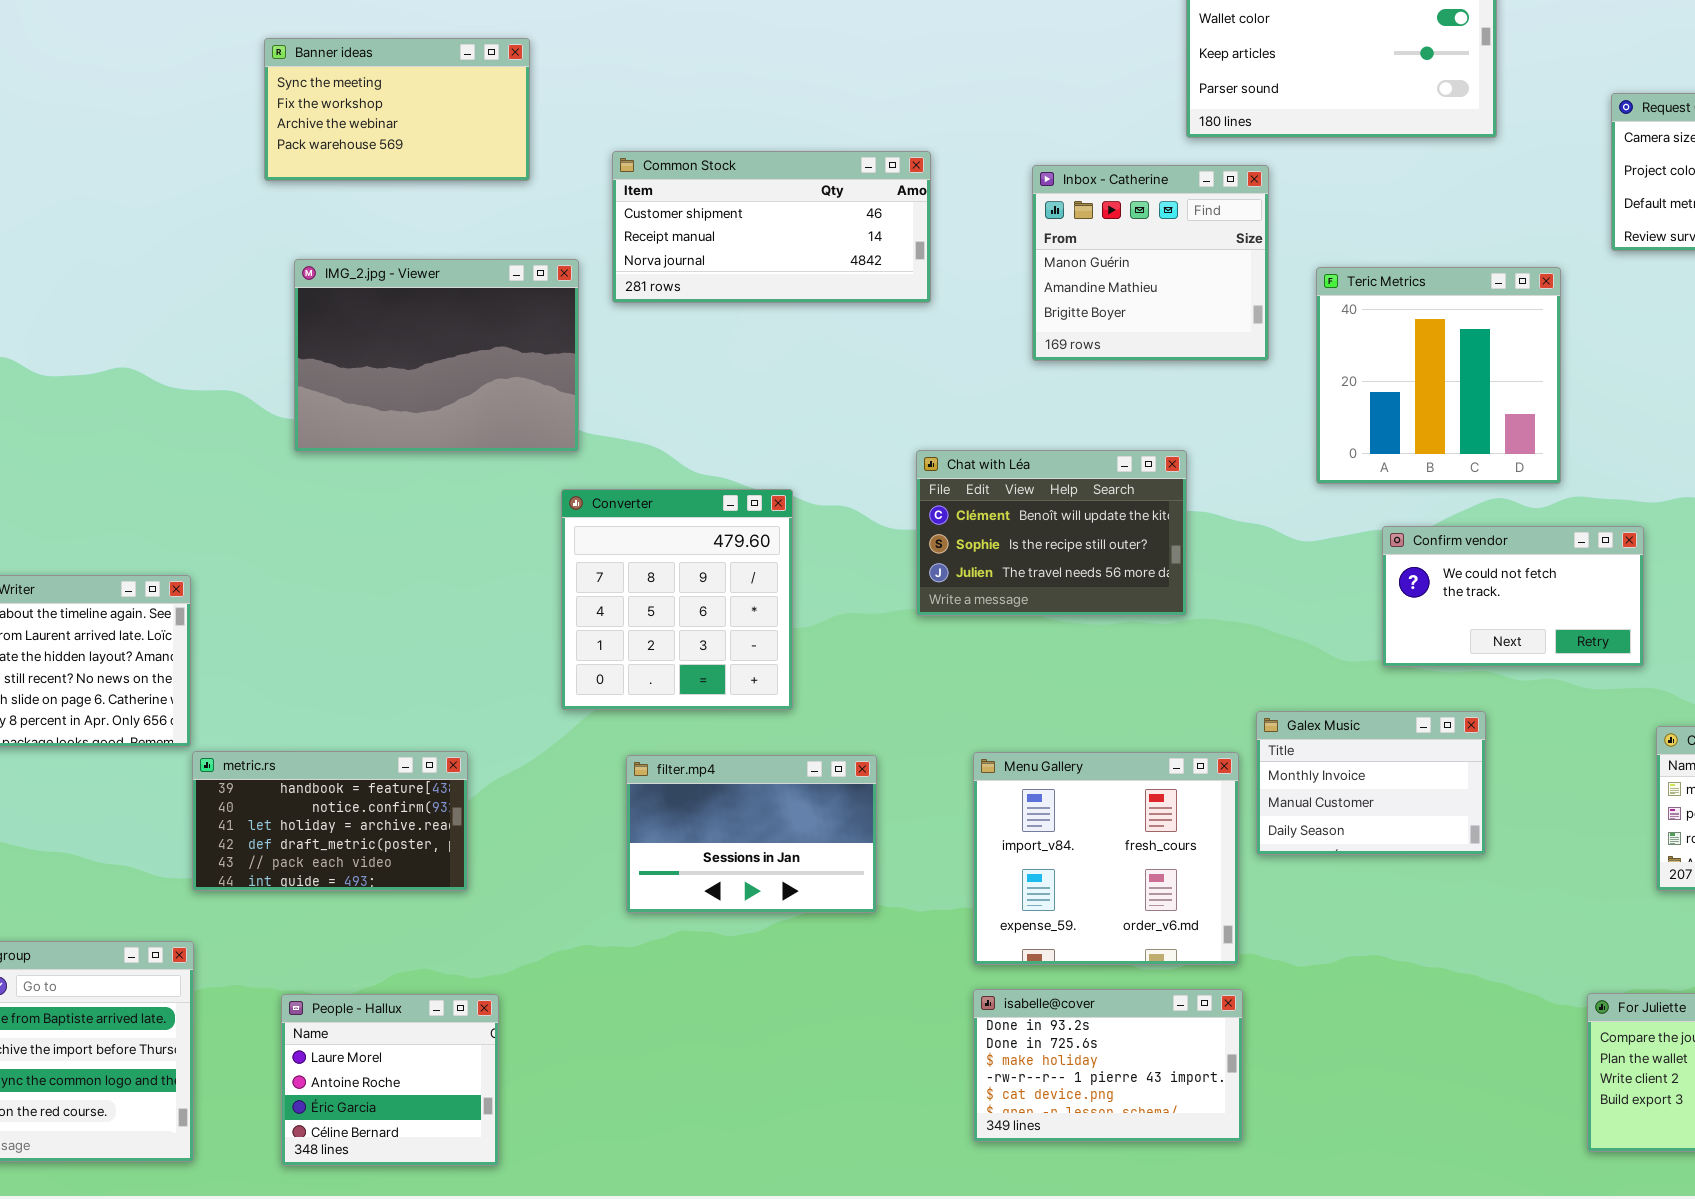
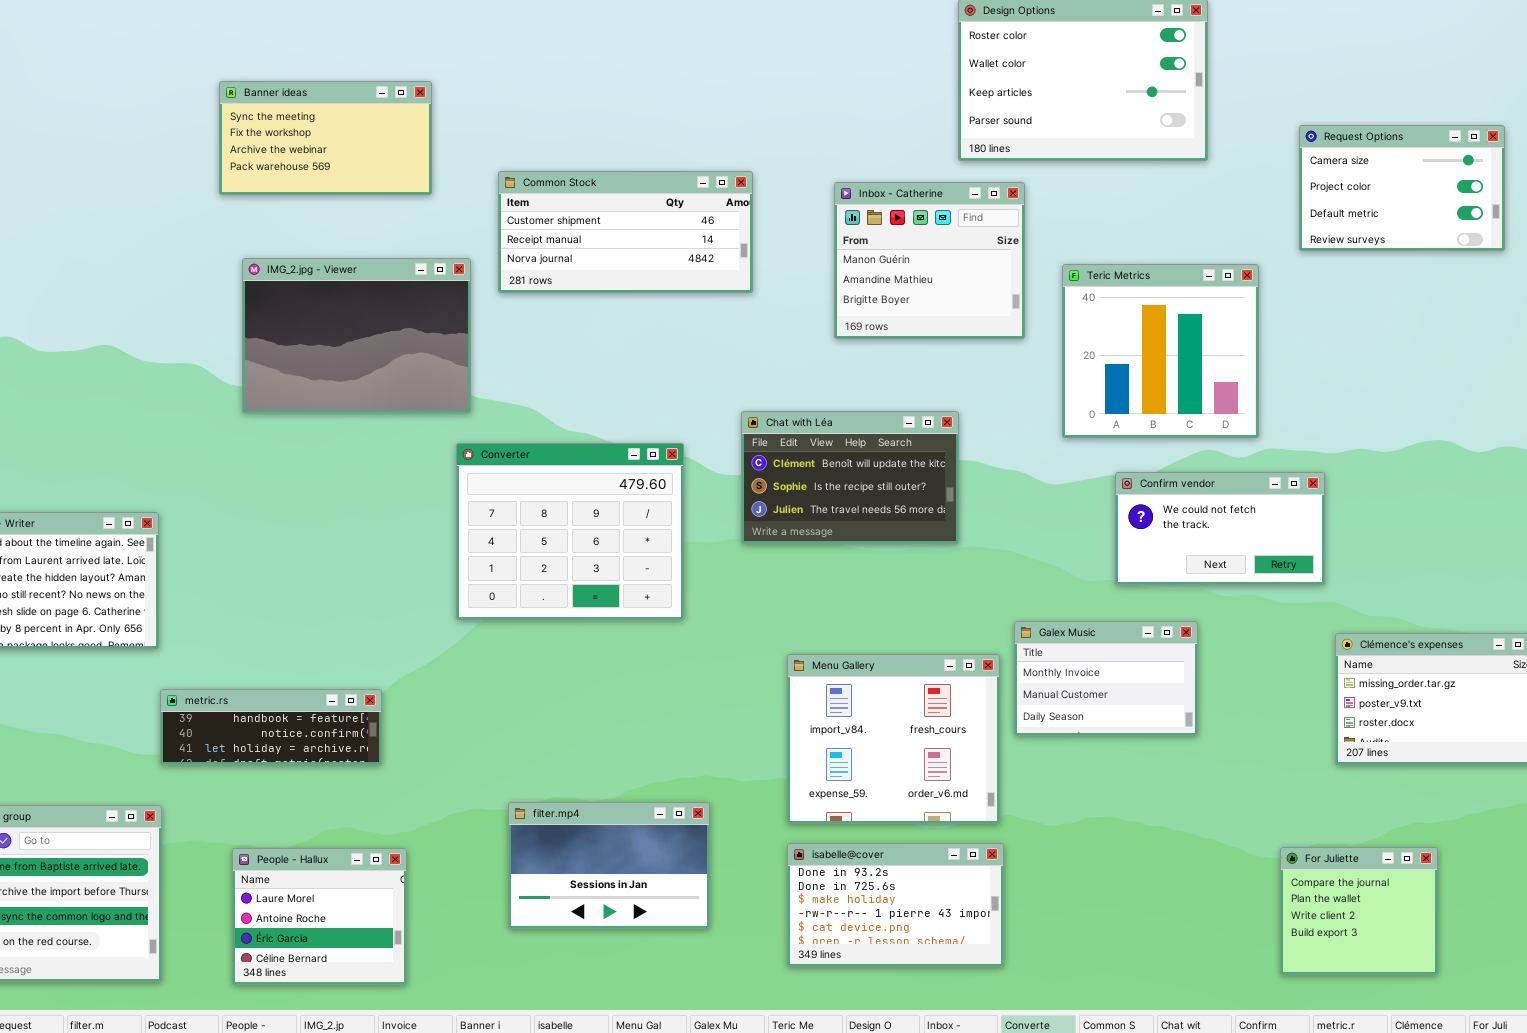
Converter: [561,489,793,710] -> [456,443,684,620], resized
metric.rs: [192,751,468,891] -> [160,689,382,765], resized
filter.mp4: [626,755,877,913] -> [508,802,710,929], moved

